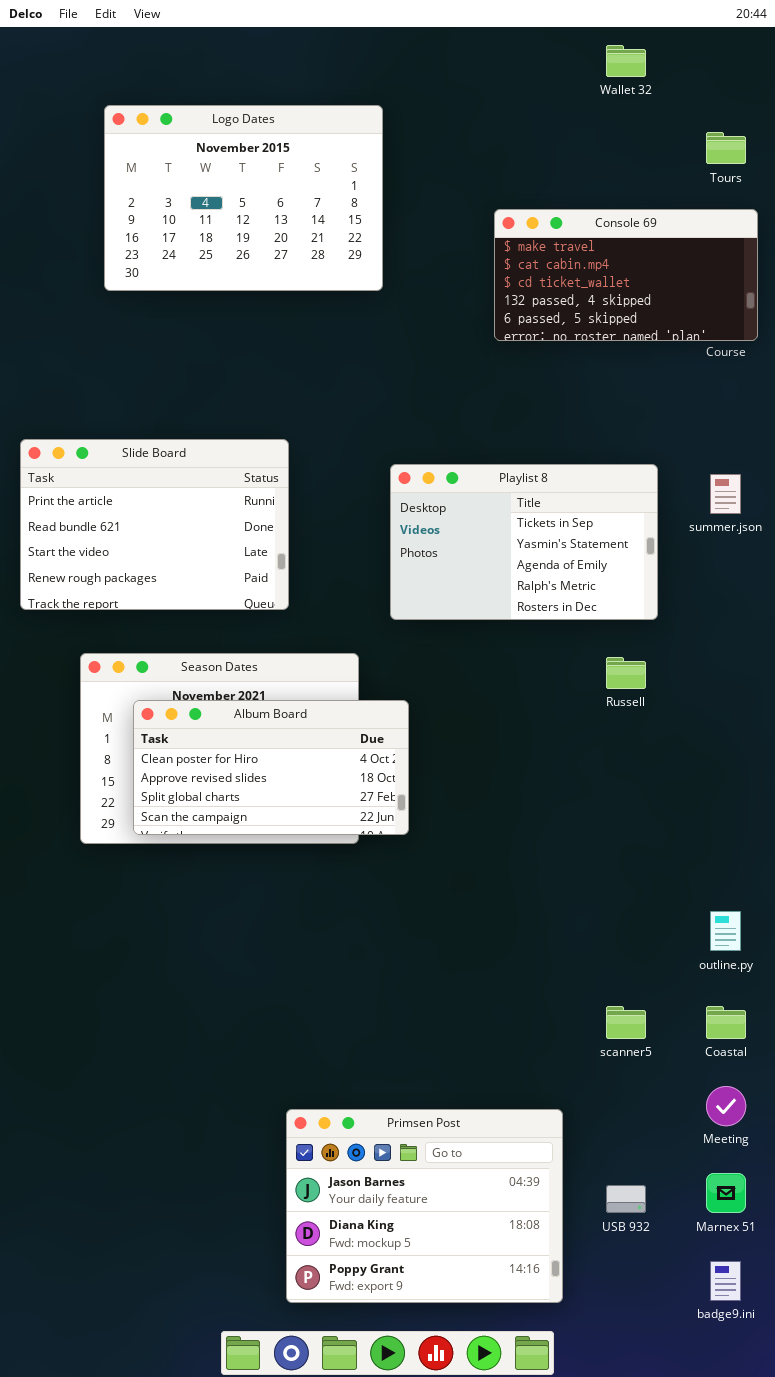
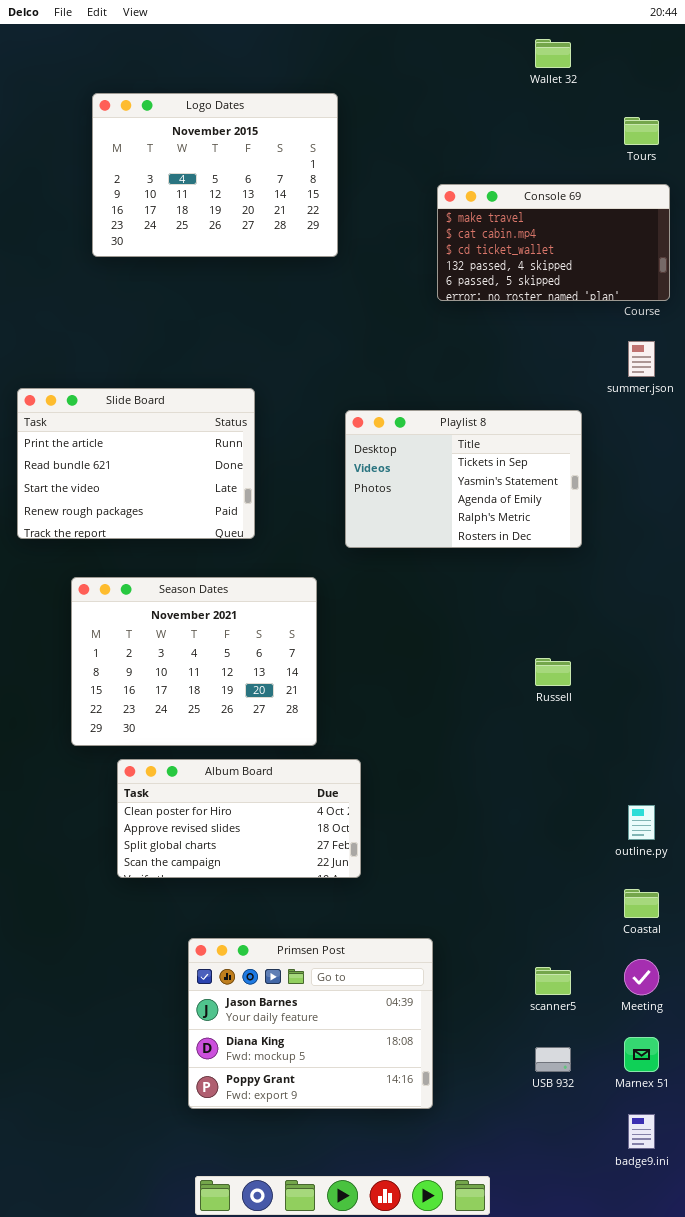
summer.json: [710,474,741,514] -> [628,341,655,377], moved
Russell: [606,657,646,689] -> [535,658,571,686], moved
Album Board: [133,700,409,835] -> [117,759,361,878], moved
scanner5: [606,1006,646,1039] -> [535,967,571,995], moved
Primsen Post: [286,1109,563,1303] -> [188,938,433,1109], moved

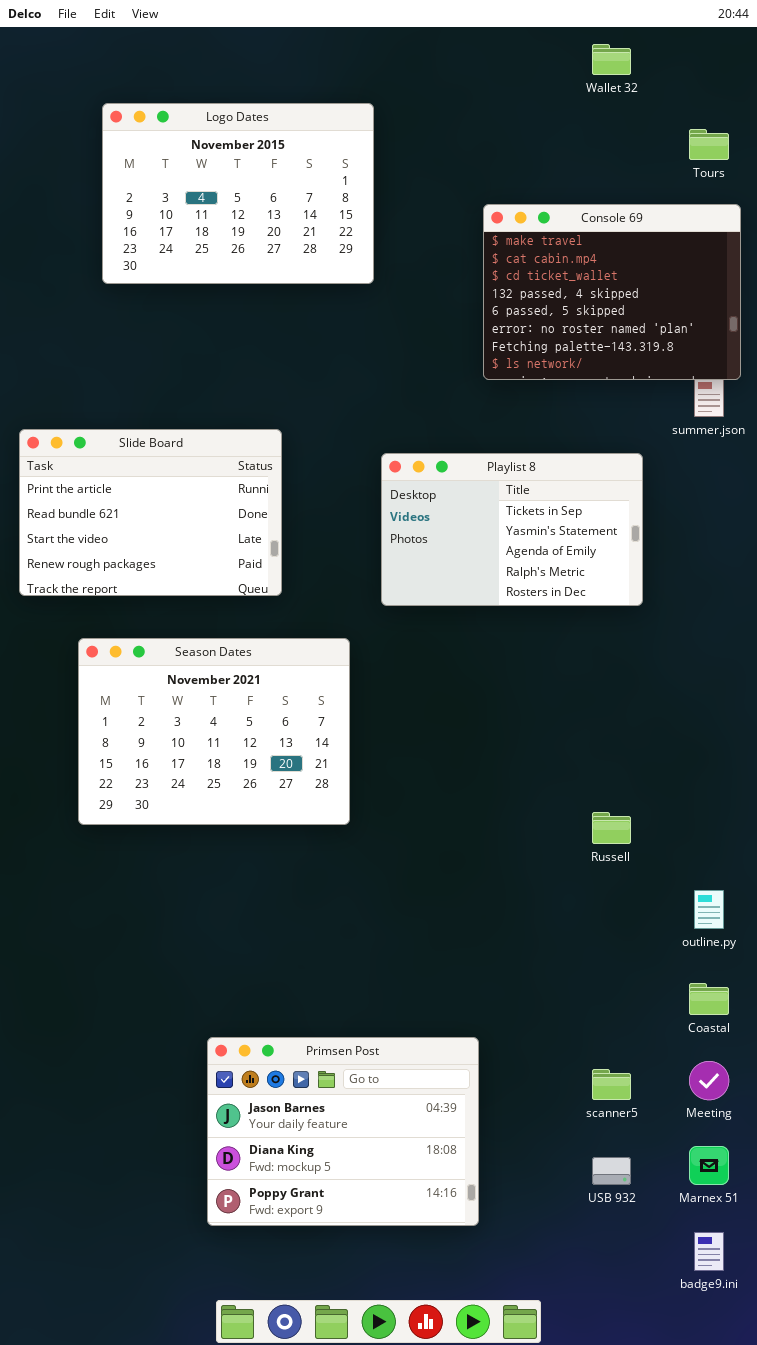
Console 69: [437,184,670,301] -> [483,204,741,380], resized
Russell: [535,658,571,686] -> [592,812,631,844], moved
Album Board: [117,759,361,878] -> none, closed

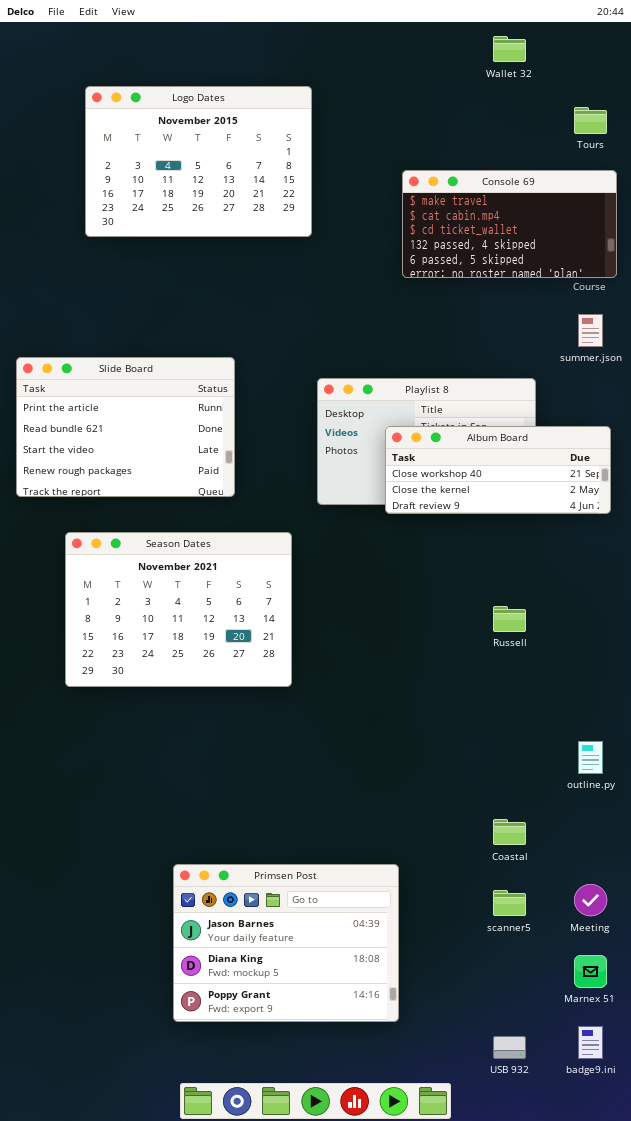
Console 69: [483,204,741,380] -> [402,170,617,278], resized
Album Board: none -> [385,426,611,514], opened
Russell: [592,812,631,844] -> [493,606,526,632], moved
Coastal: [689,983,729,1015] -> [493,819,526,845], moved
USB 932: [592,1157,631,1185] -> [493,1036,526,1059], moved

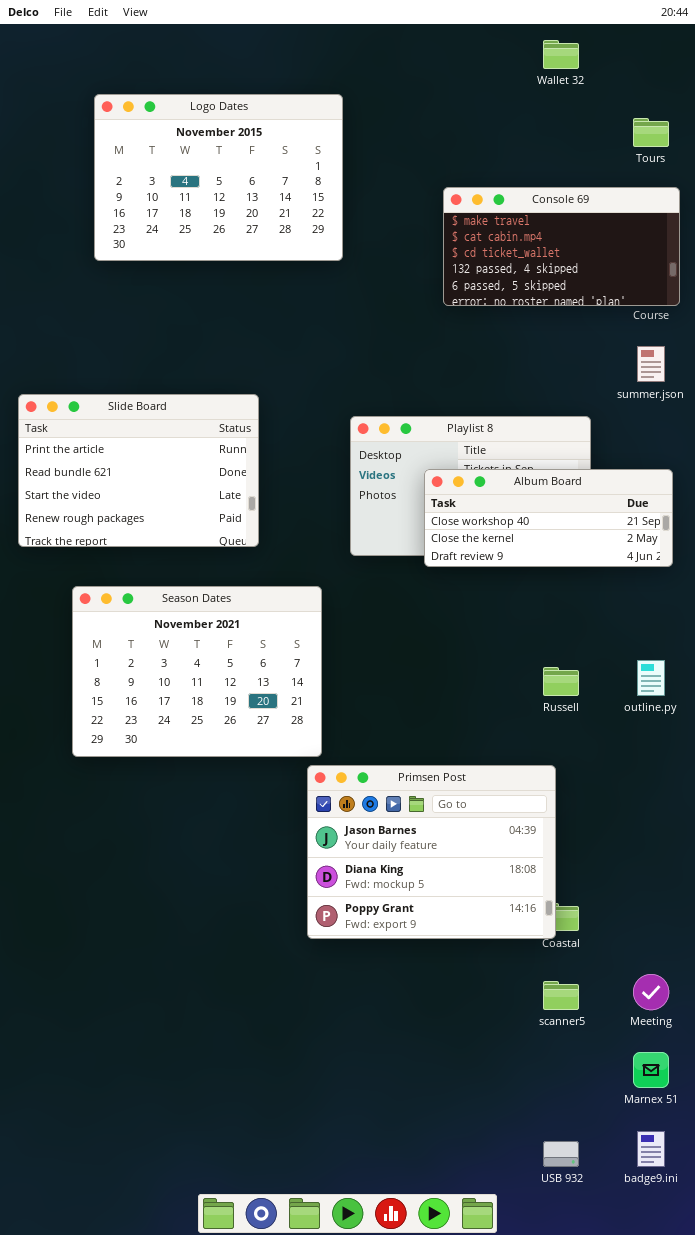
outline.py: [578,741,603,774] -> [637,660,665,696], moved
Primsen Post: [173,864,399,1022] -> [307,765,556,939], moved

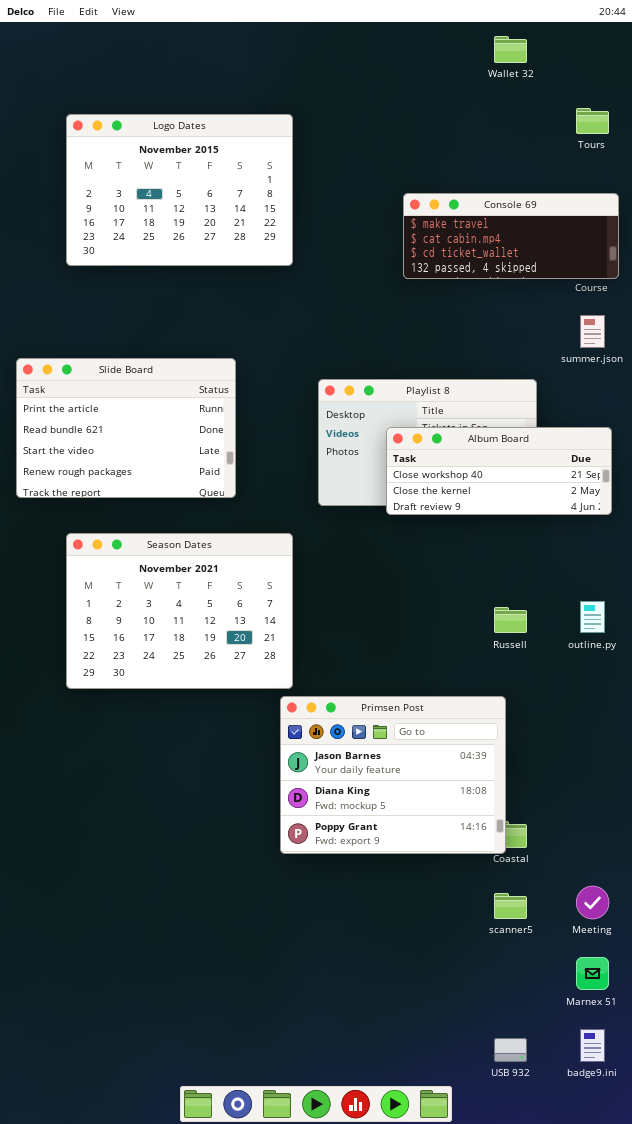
Logo Dates: [94,94,343,261] -> [66,114,293,266], moved
Console 69: [443,187,680,306] -> [403,193,619,279], resized

